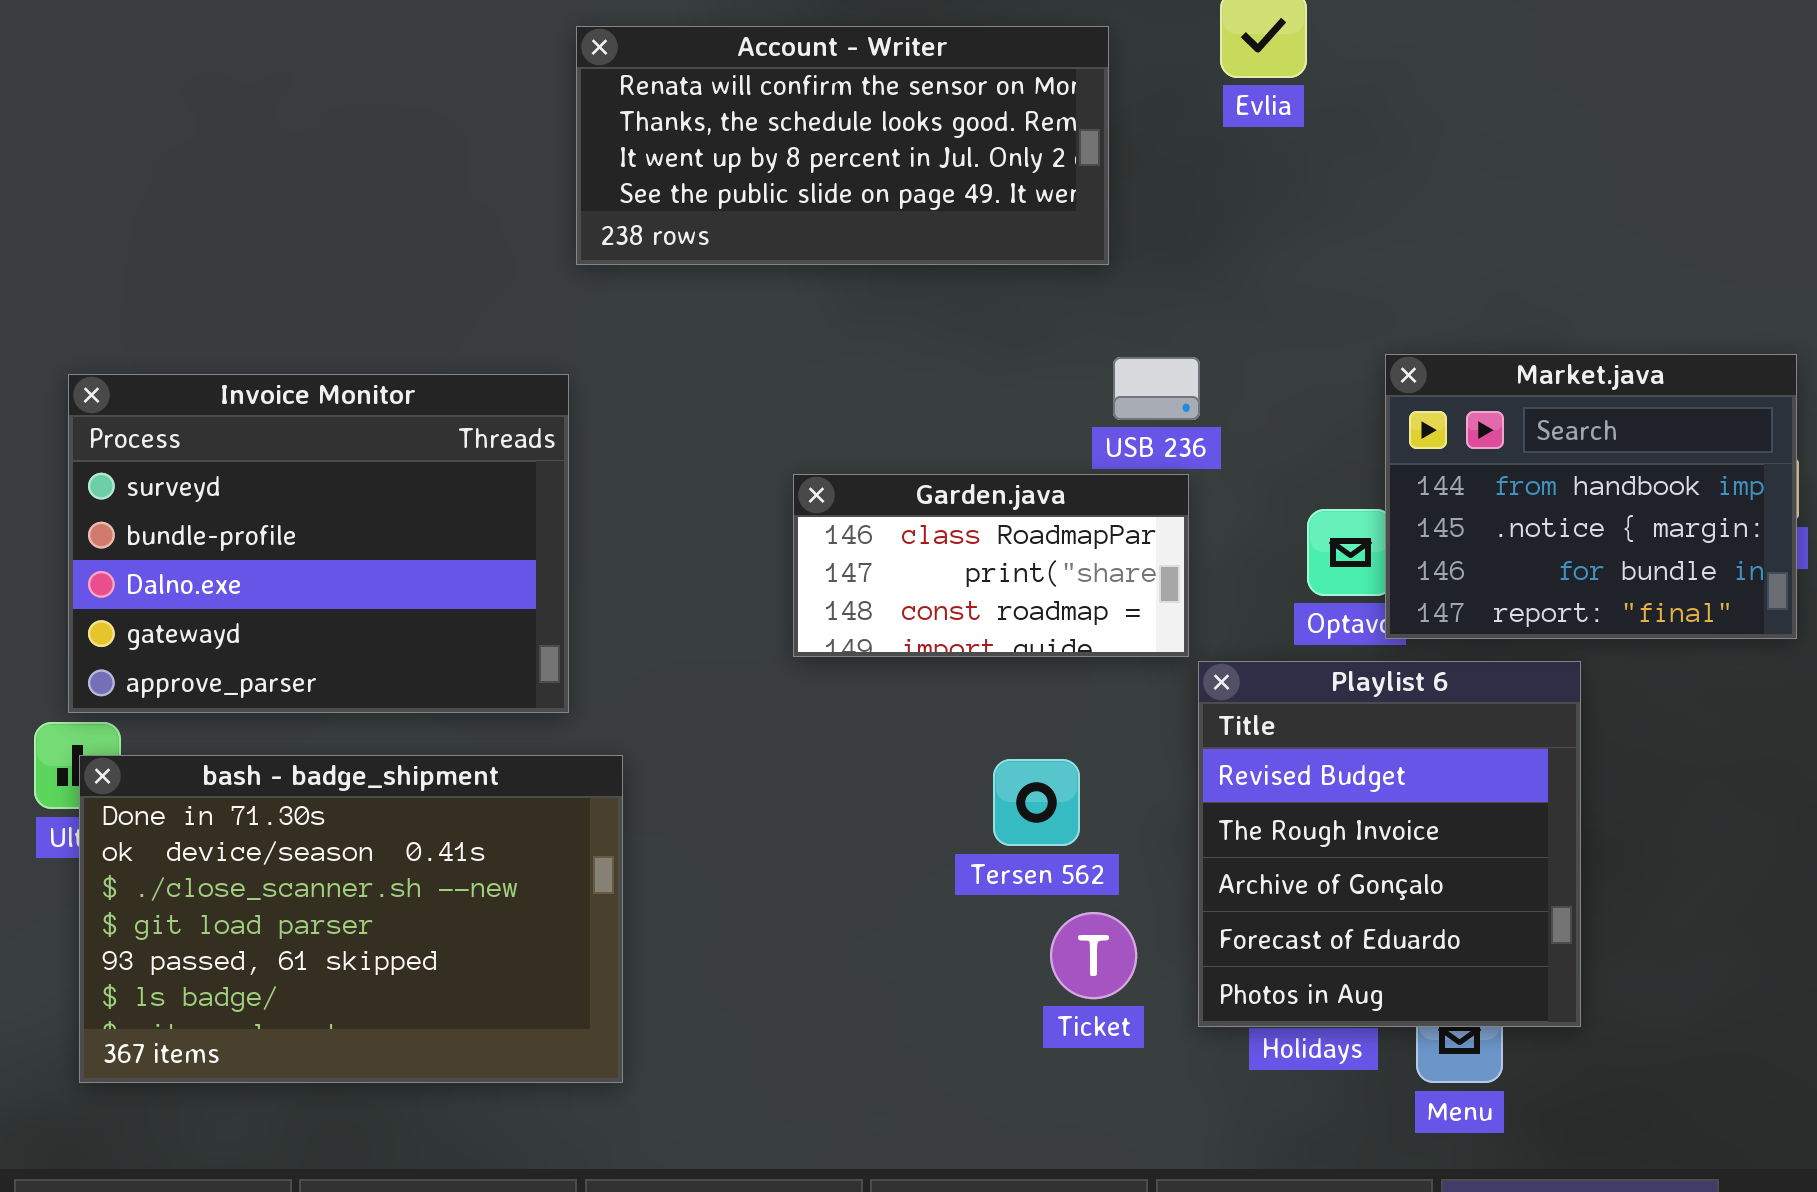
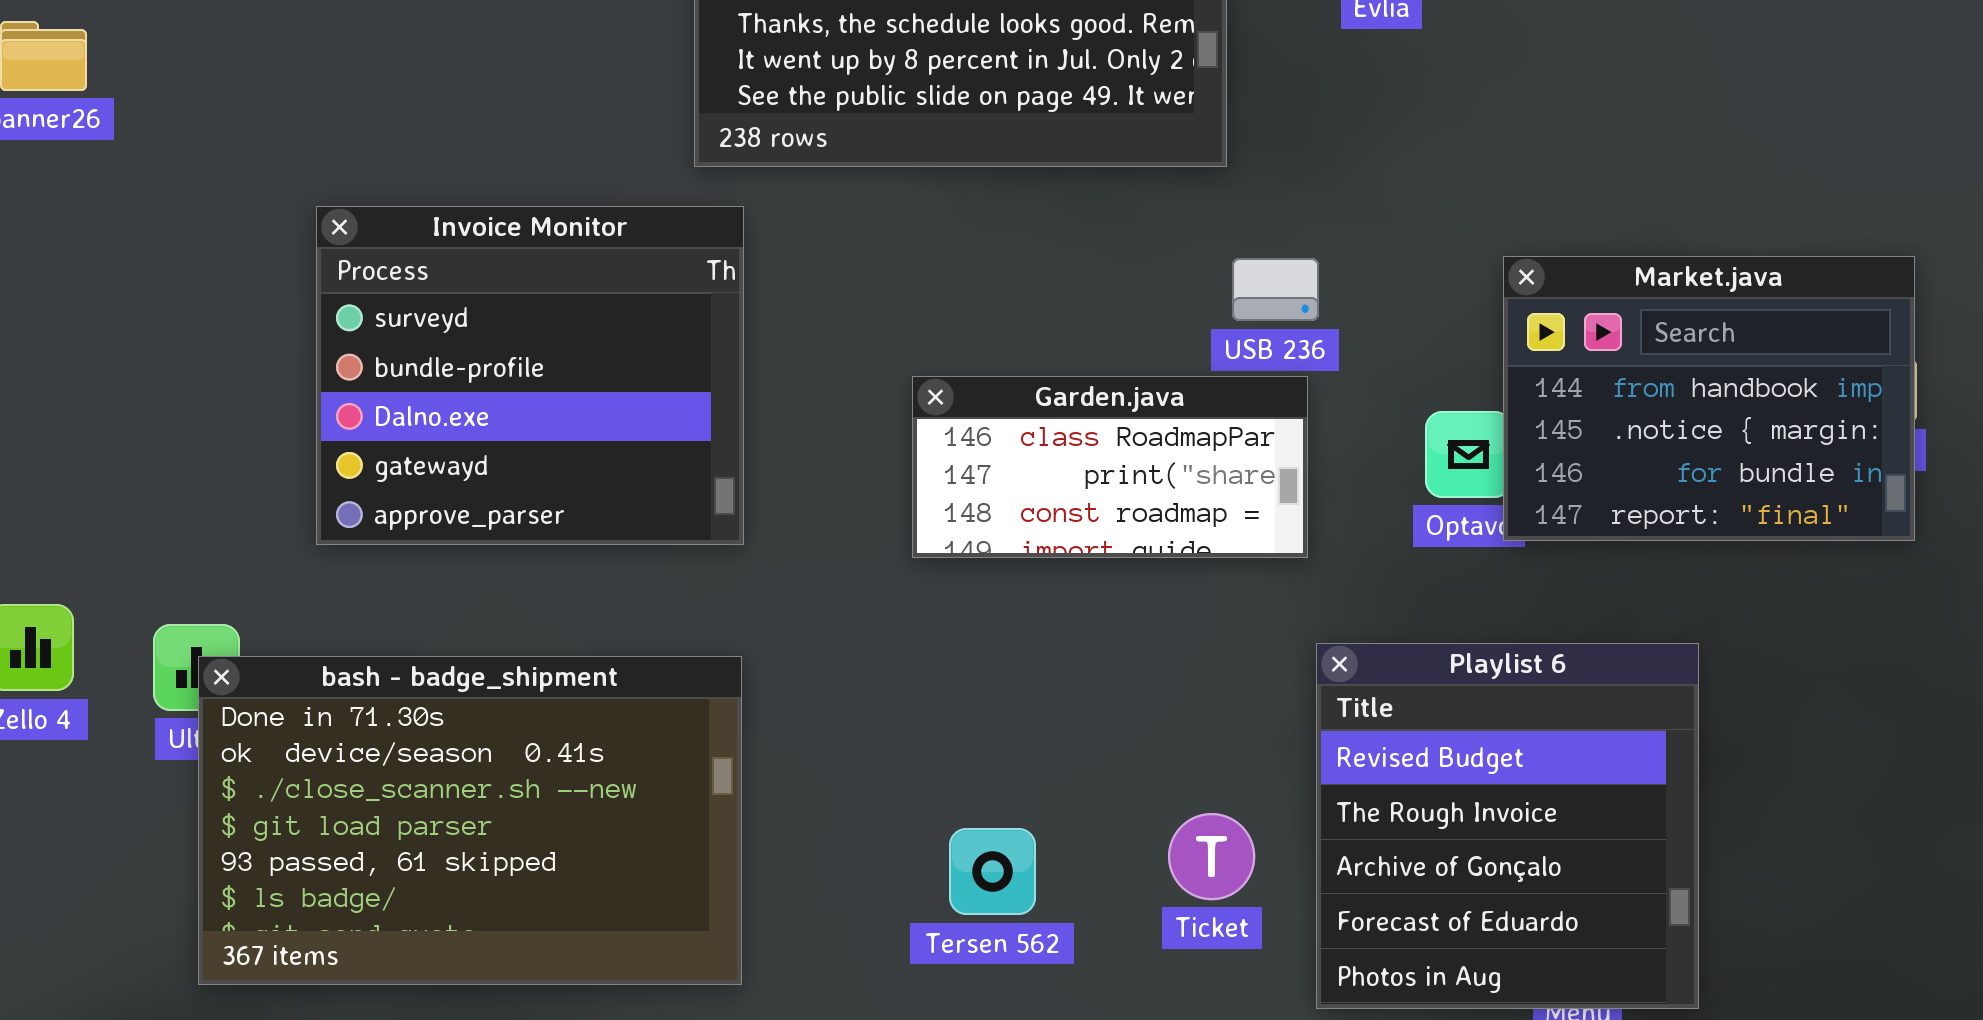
Invoice Monitor: [68,374,569,713] -> [316,206,744,545], moved, resized
Playlist 6: [1198,661,1581,1027] -> [1316,643,1699,1009], moved
Tersen 562: [993,759,1080,846] -> [949,828,1036,915], moved

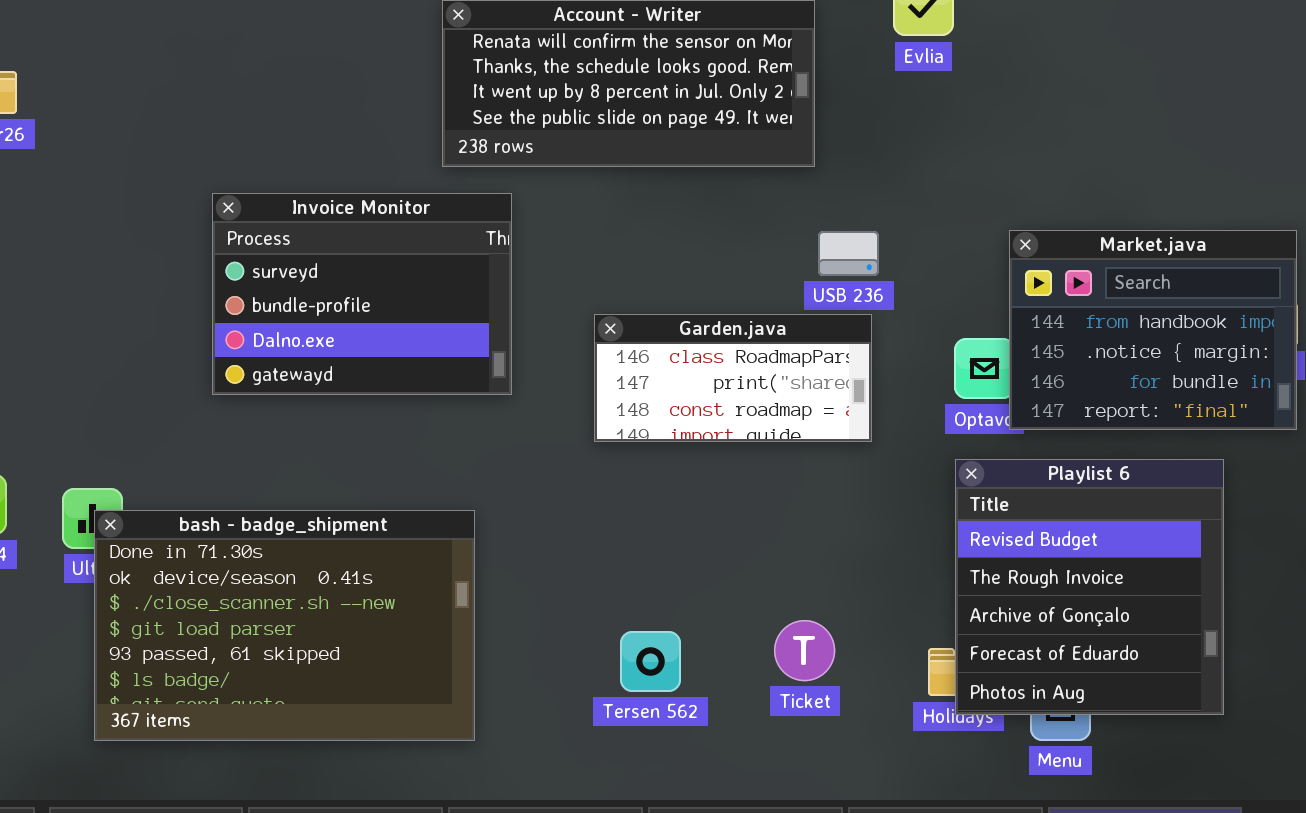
Invoice Monitor: [316,206,744,545] -> [212,193,512,395], moved, resized
Playlist 6: [1316,643,1699,1009] -> [955,459,1224,715], moved

